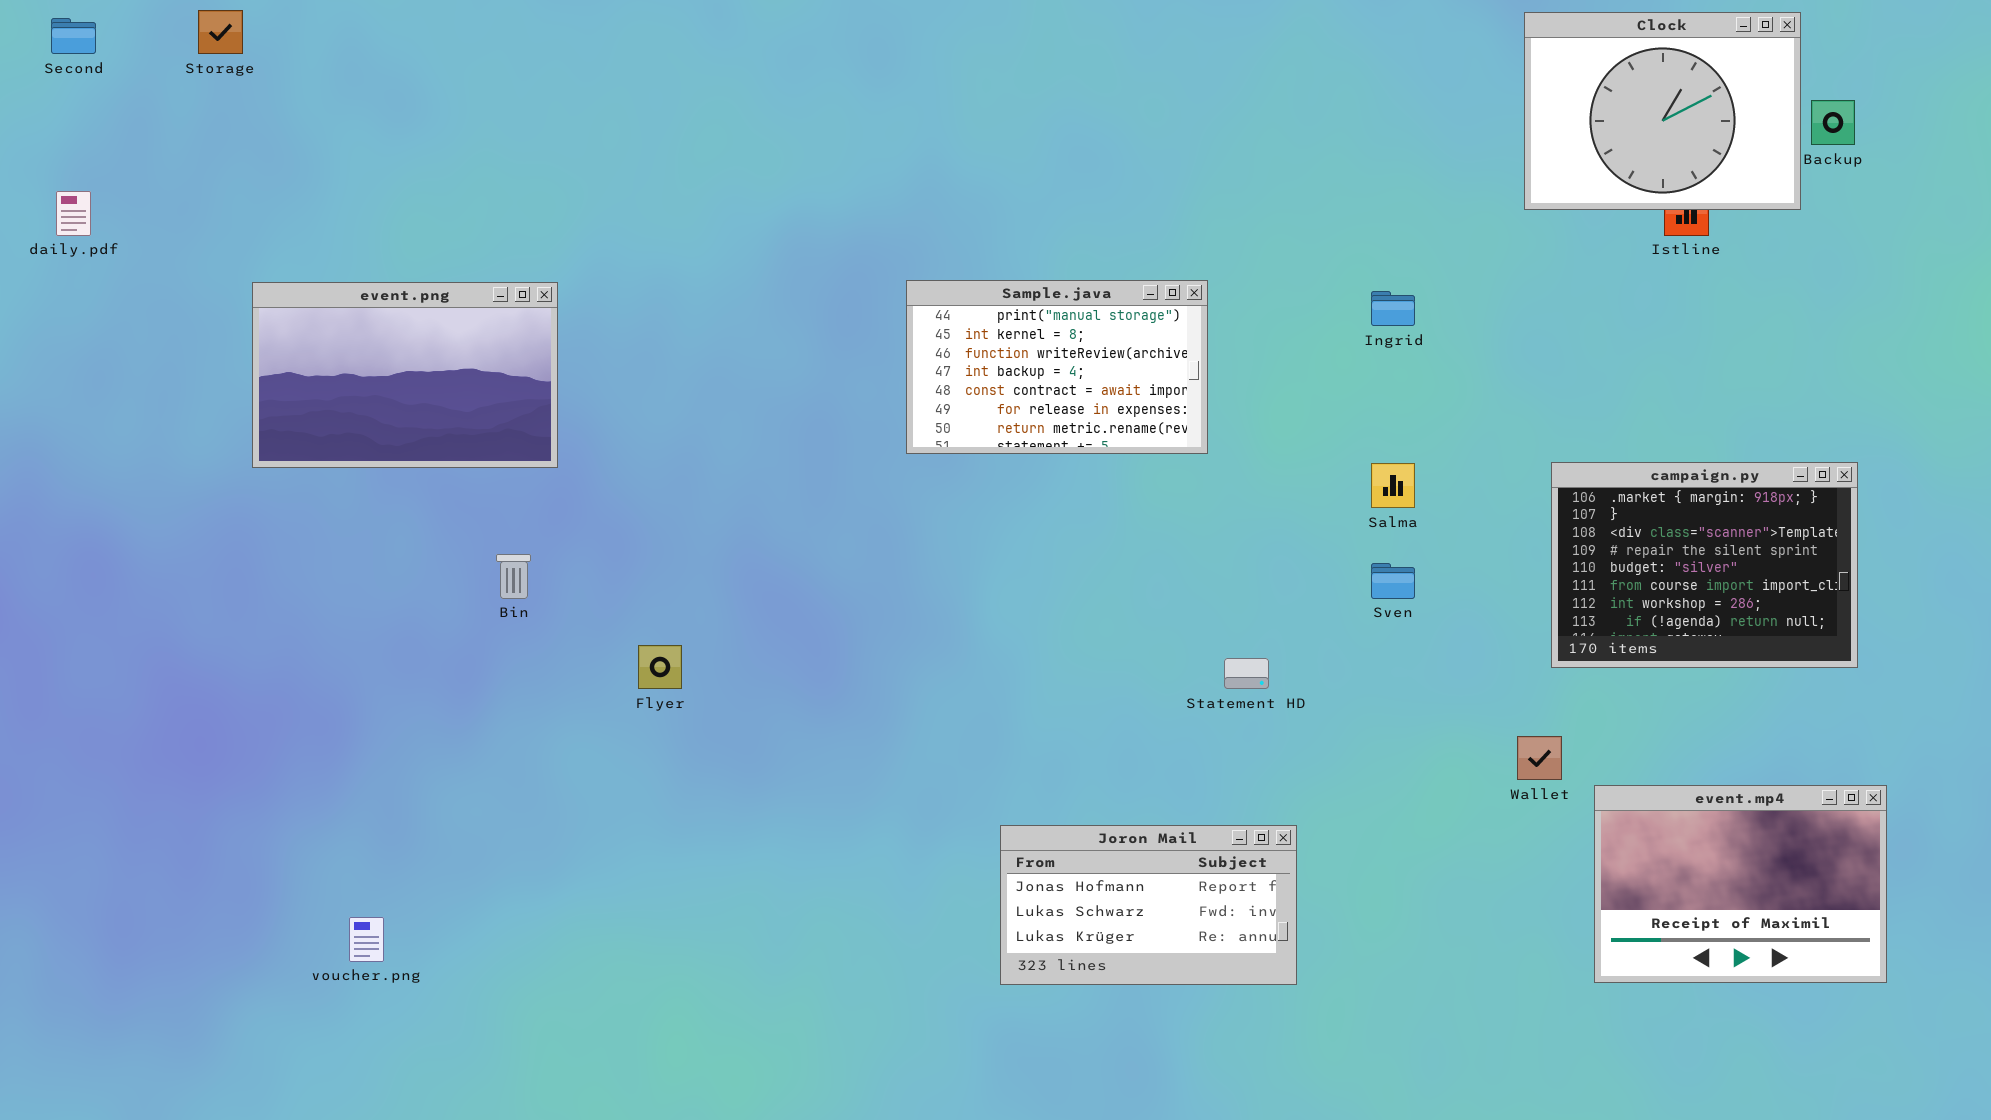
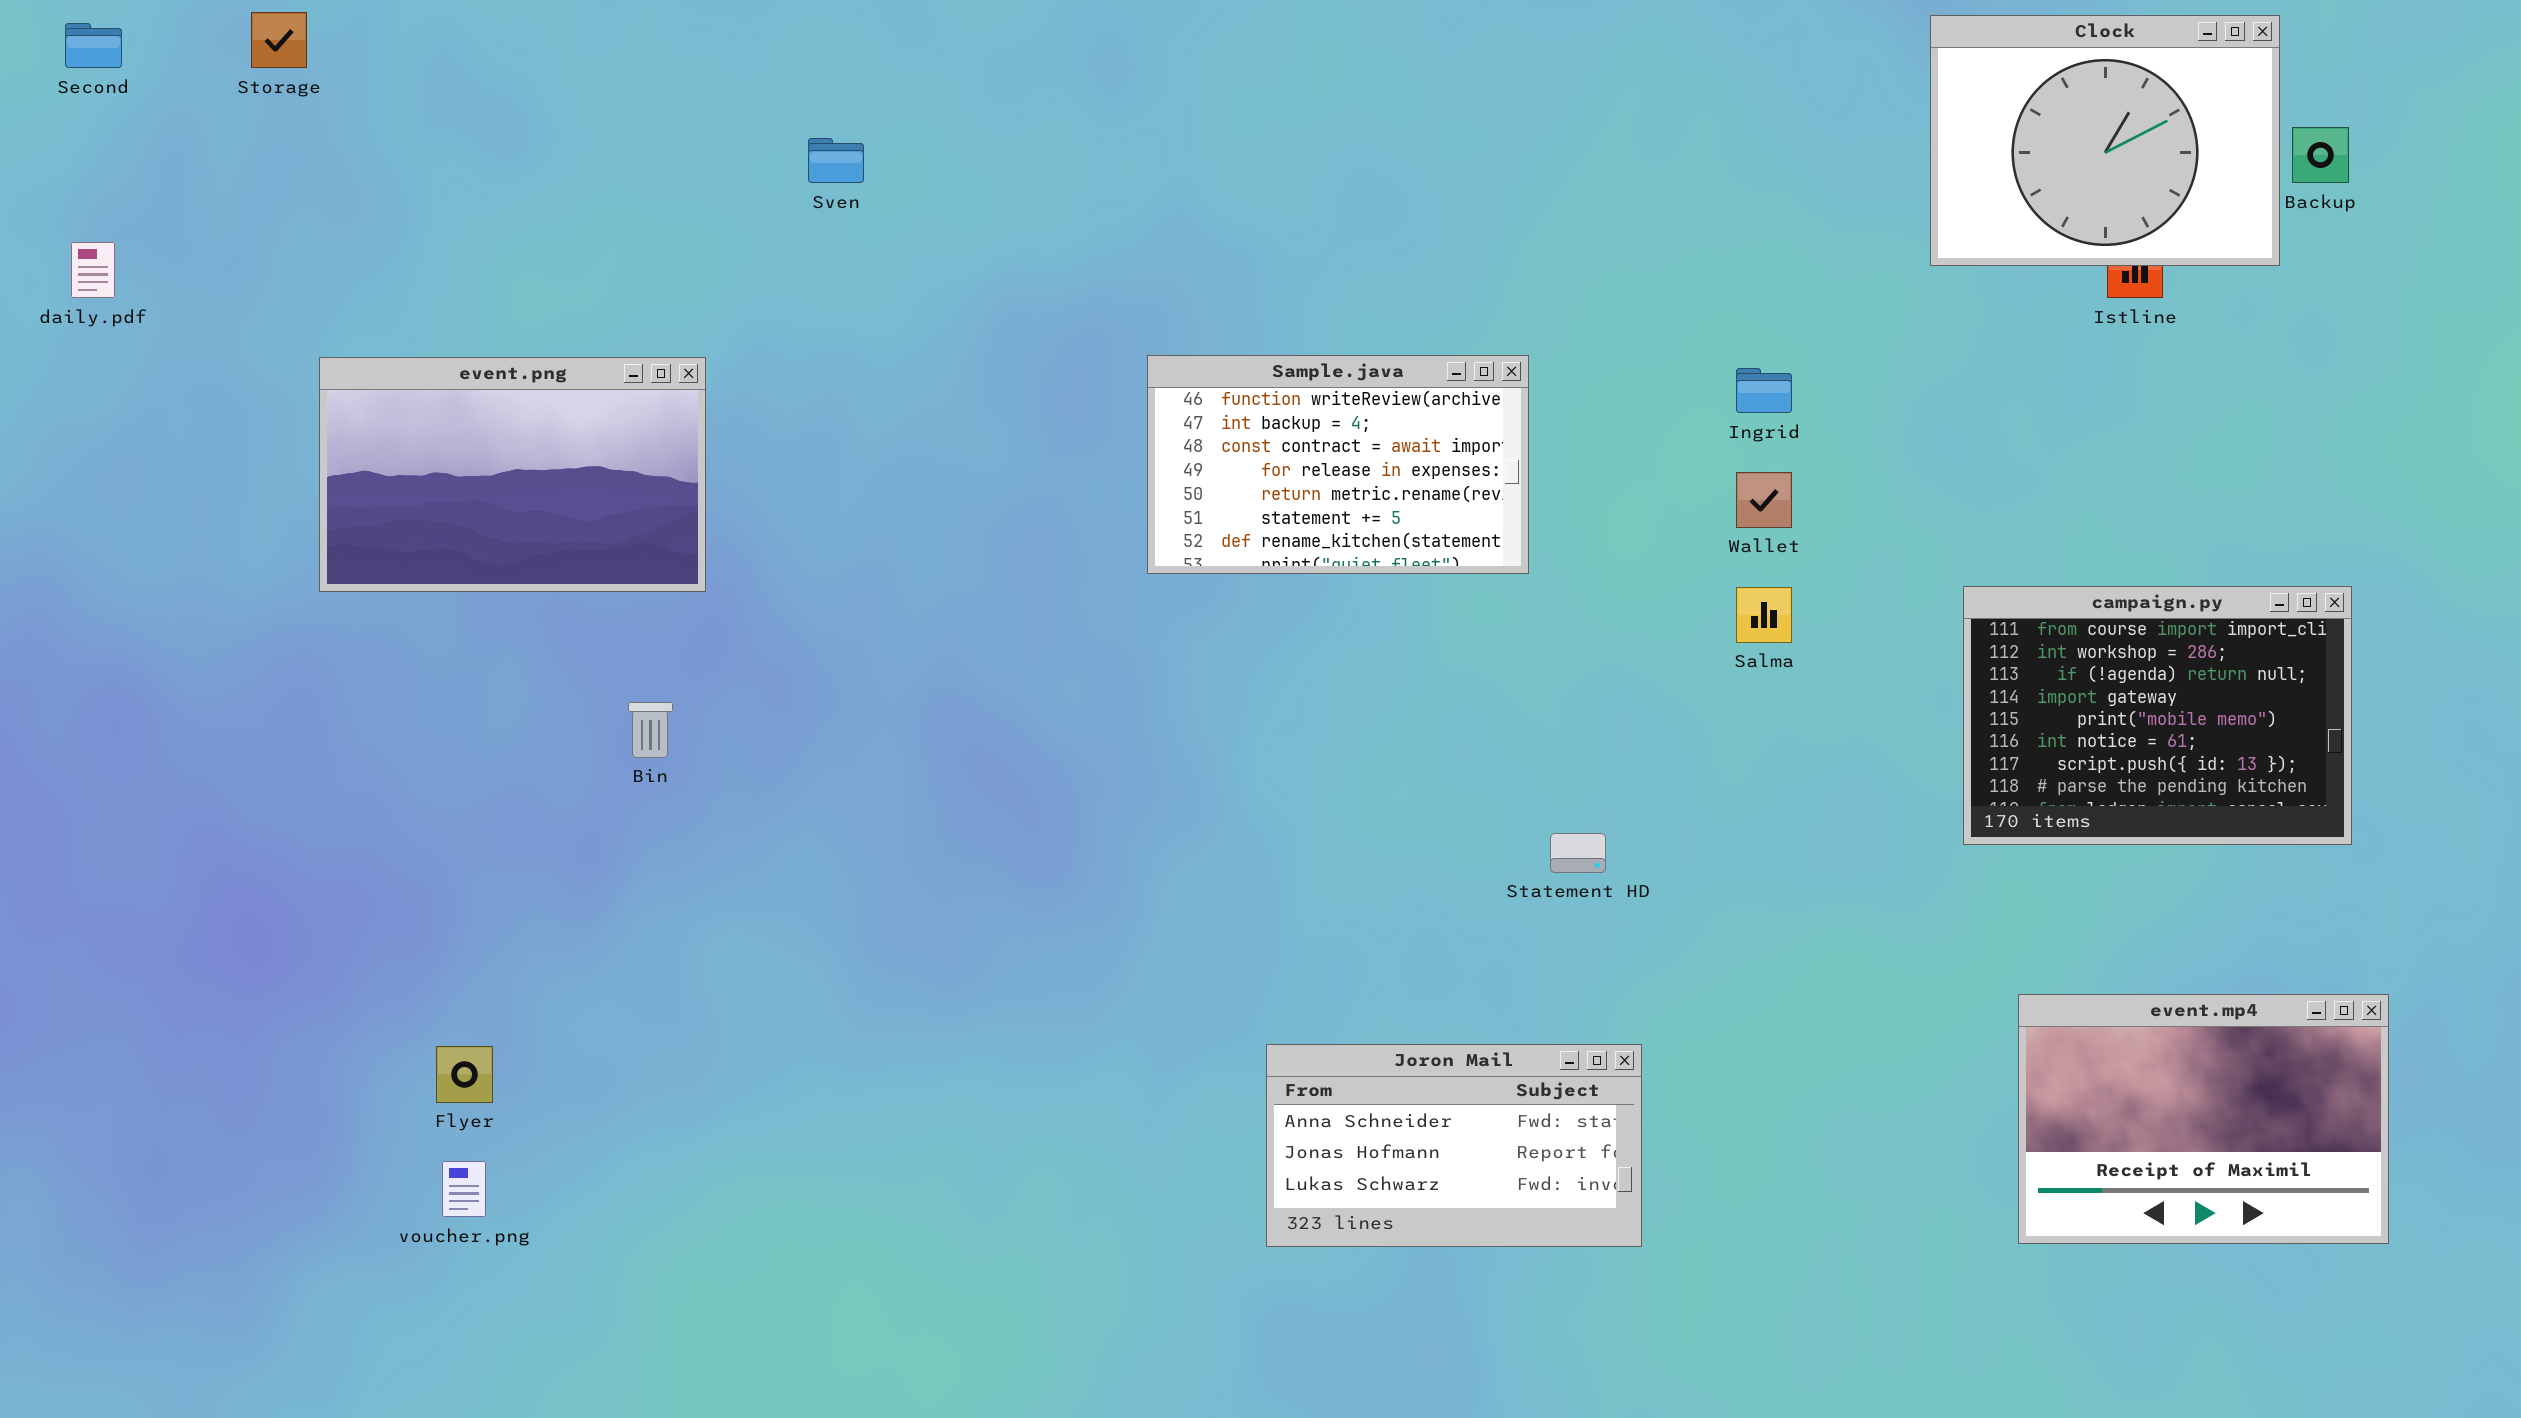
Sample.java: [906,280,1208,454] -> [1147,355,1529,574], scrolled down 2 rows
campaign.py: [1551,462,1858,668] -> [1963,586,2352,845], scrolled down 5 rows
Sven: [1371,563,1415,599] -> [808,138,864,183], moved
Flyer: [638,645,682,689] -> [436,1046,493,1103], moved
Wallet: [1517,736,1562,780] -> [1736,472,1792,528], moved
Joron Mail: [1000,825,1297,985] -> [1266,1044,1642,1247], scrolled up 1 row

